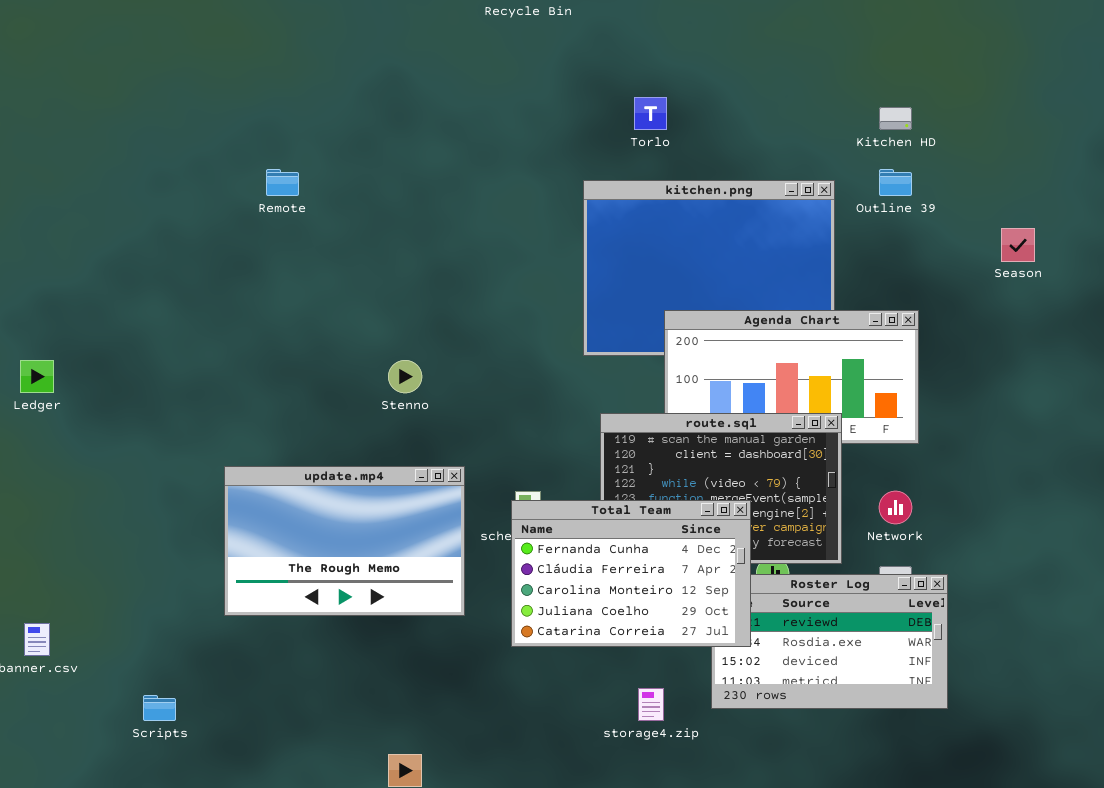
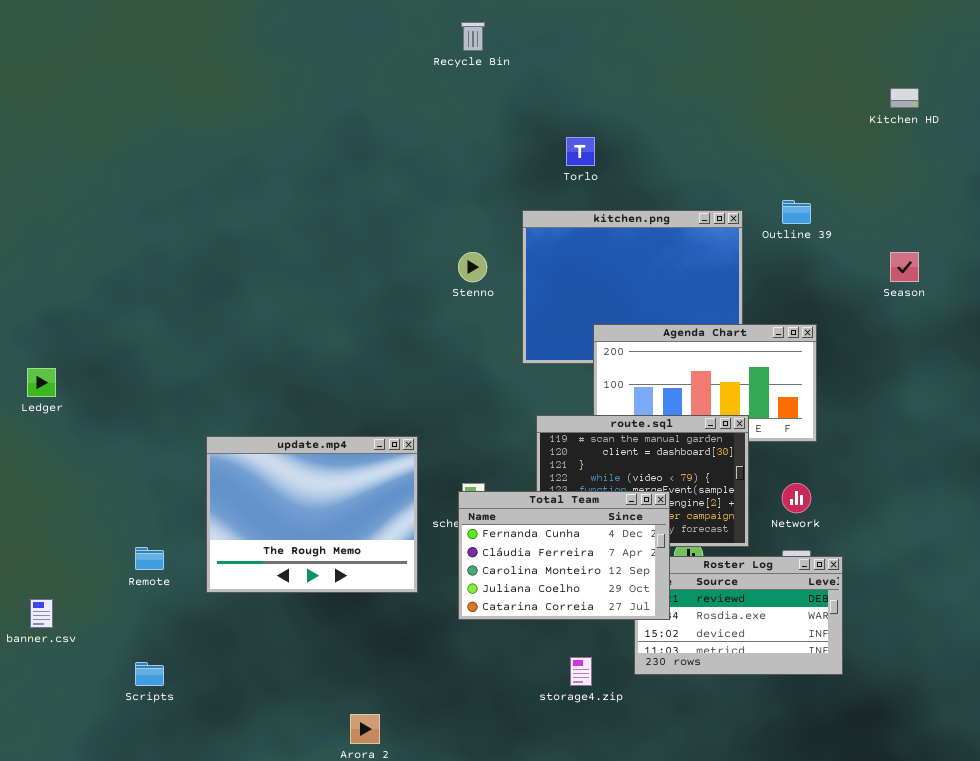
Kitchen HD: [879,107,912,130] -> [890,88,919,108], moved
Remote: [266,169,299,196] -> [135,547,164,570], moved
Stenno: [388,360,422,393] -> [458,252,487,282], moved
update.mp4: [224,466,465,616] -> [206,436,418,593], resized

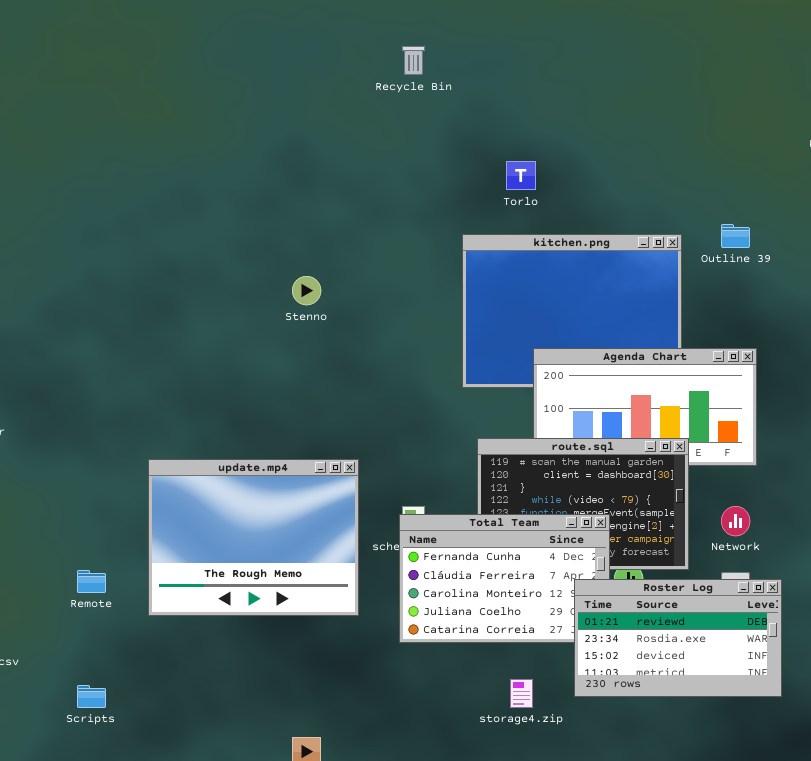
Stenno: [458,252,487,282] -> [292,276,321,305], moved
Roster Log: [634,556,843,675] -> [574,579,782,697], raised

